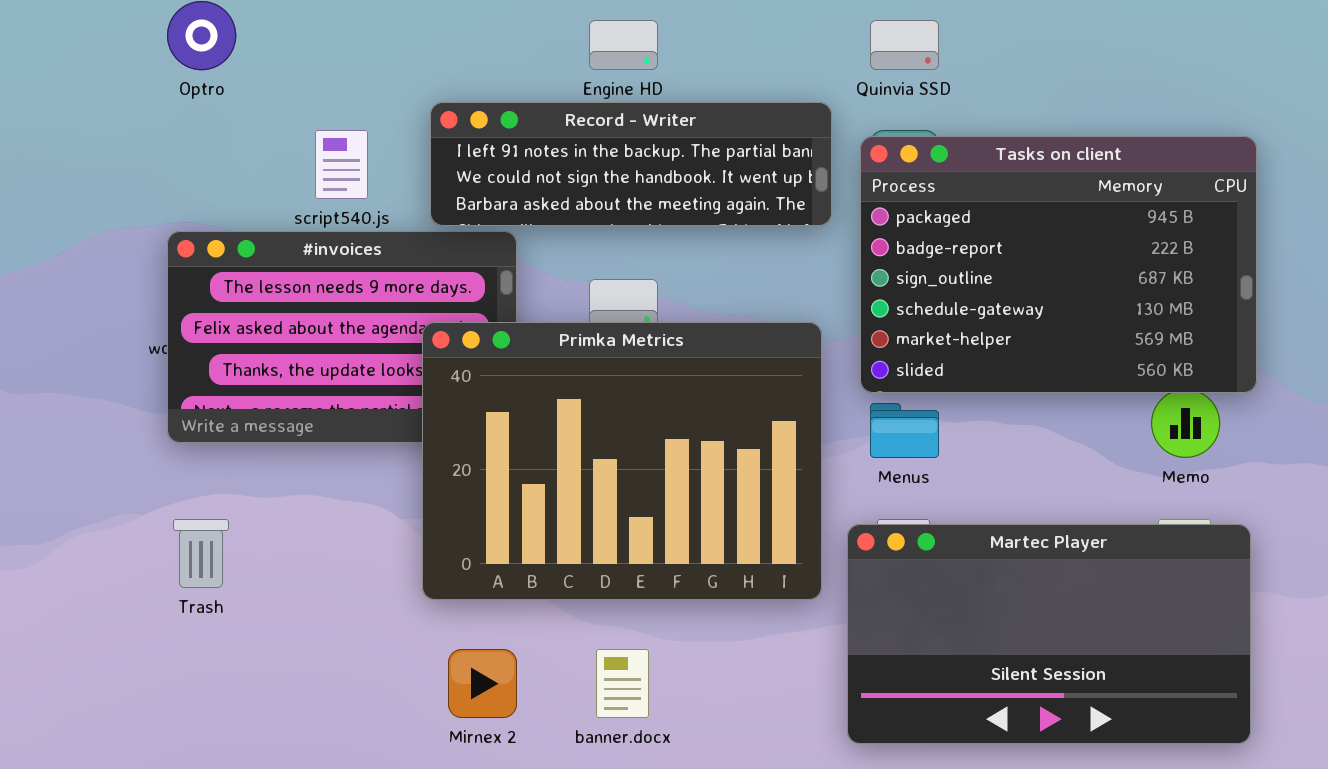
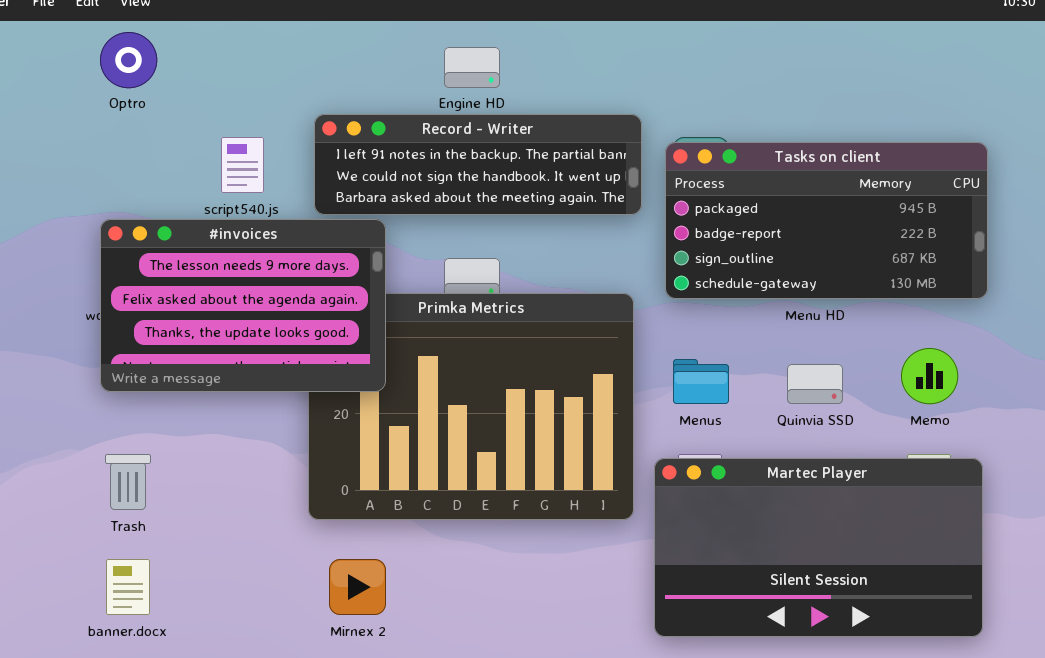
Quinvia SSD: [870,20,939,70] -> [787,364,843,404], moved
Tasks on client: [860,136,1257,393] -> [665,142,988,299], resized
#invoices: [167,231,517,443] -> [100,219,386,392], raised
banner.docx: [596,649,649,718] -> [106,559,150,615], moved

